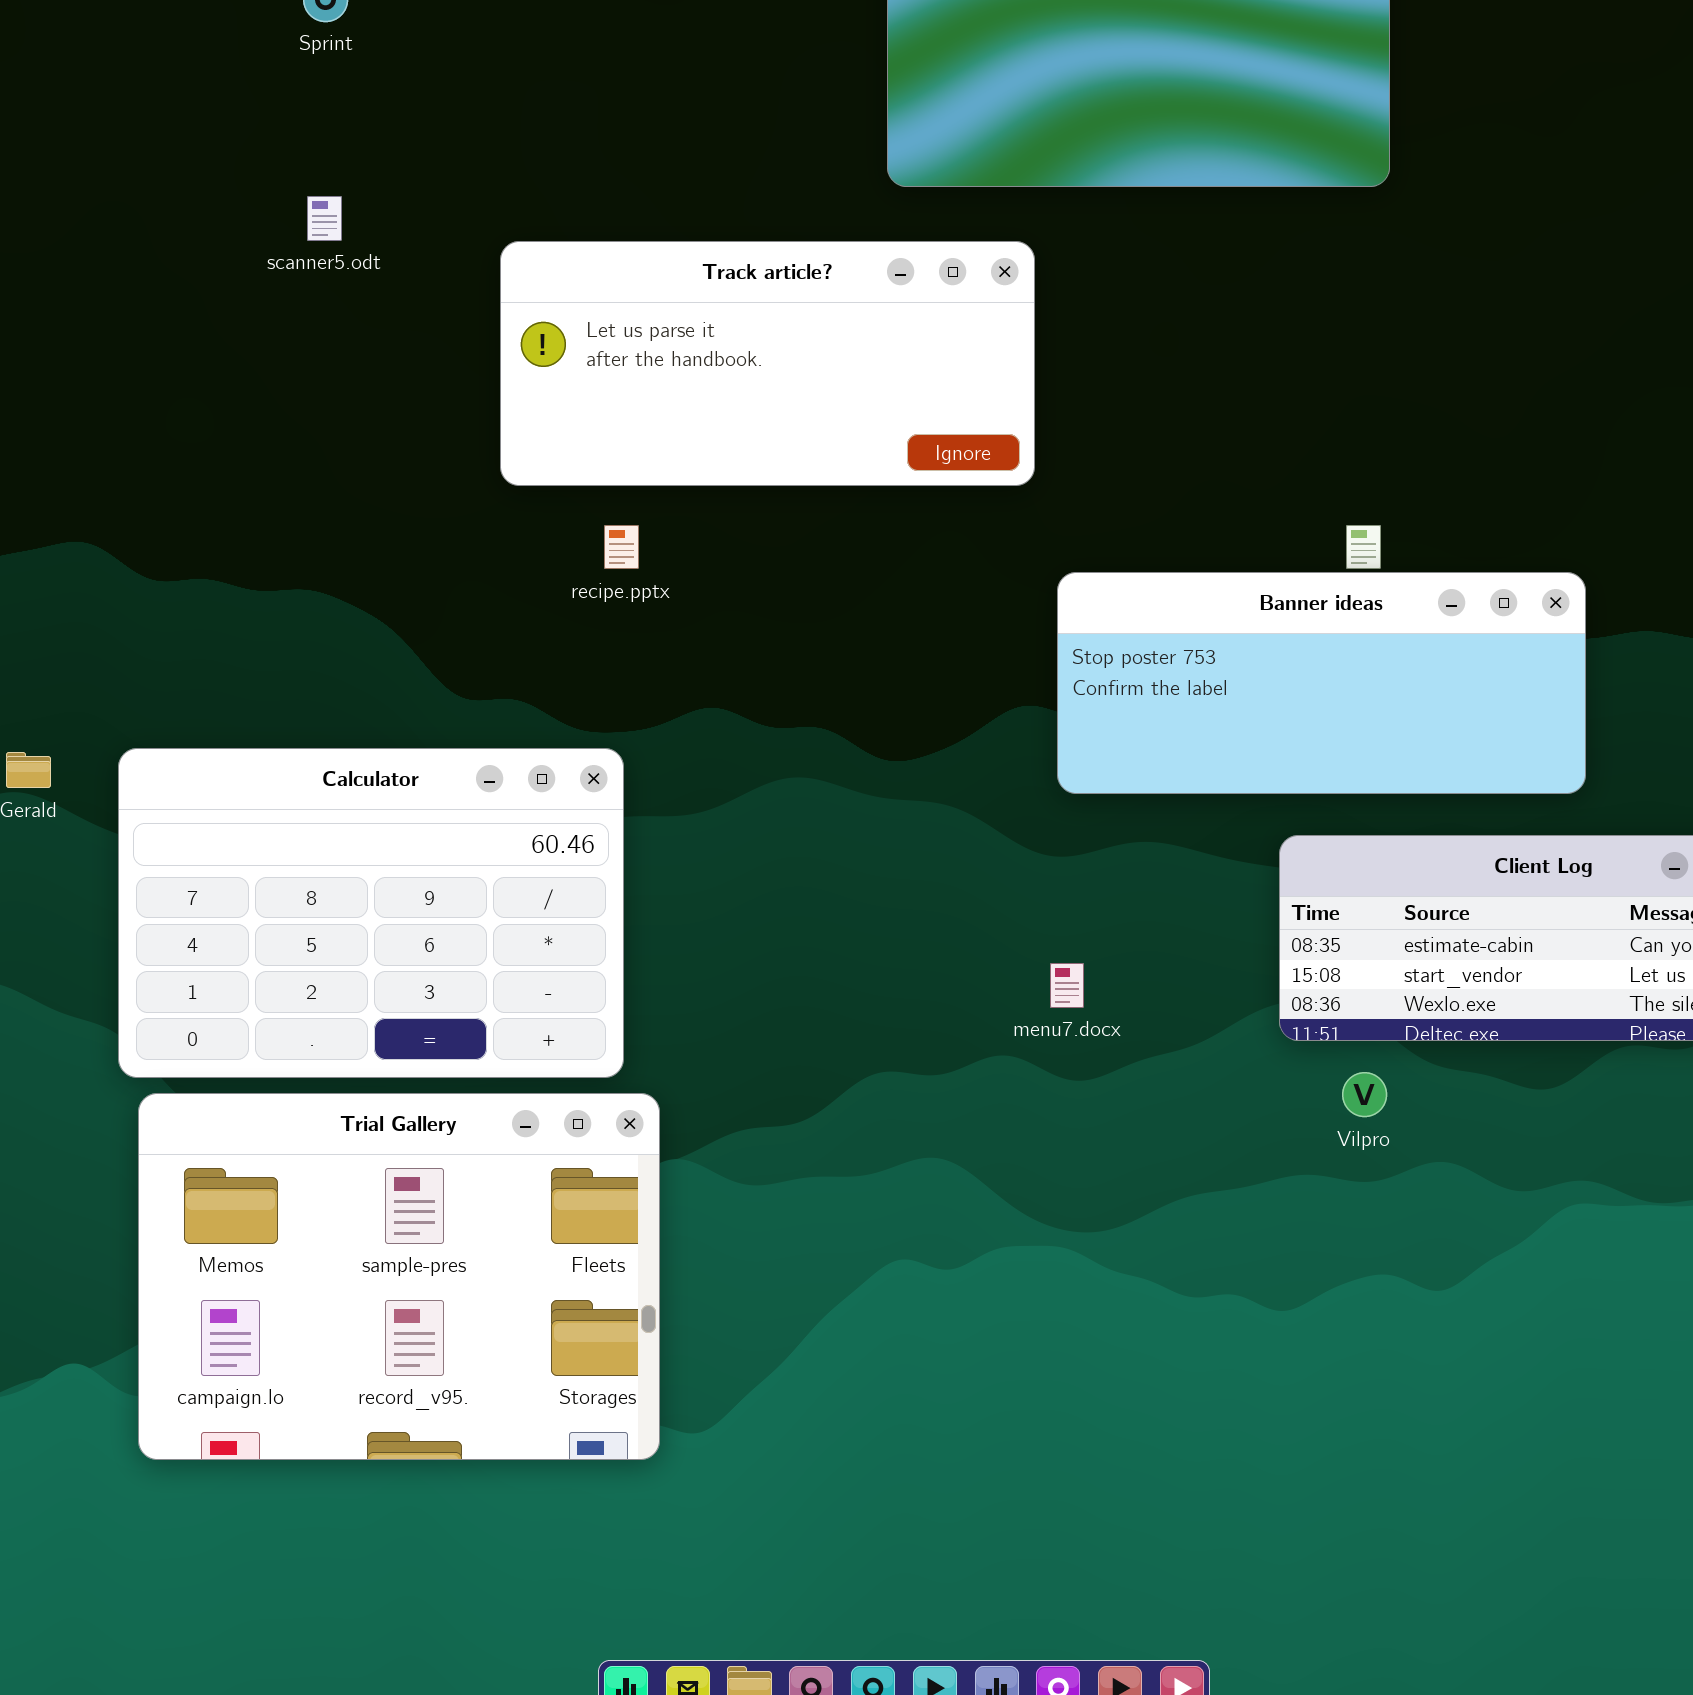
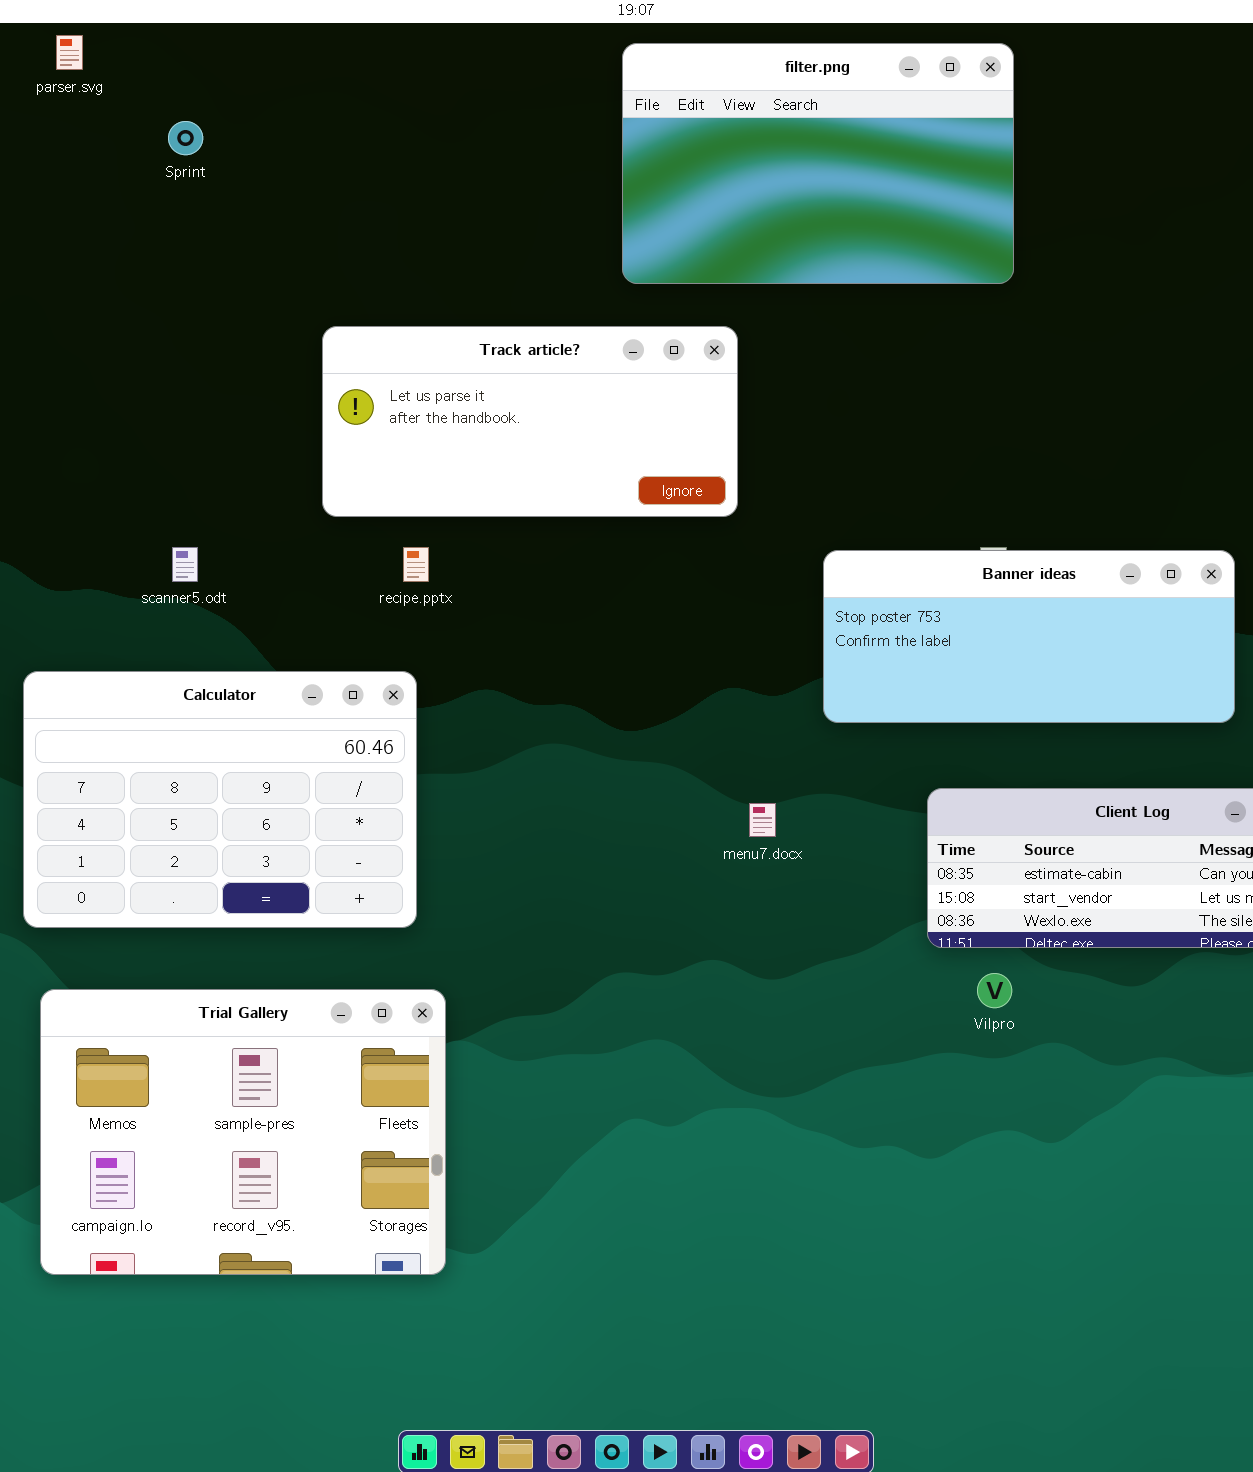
scanner5.odt: [307,196,342,241] -> [172,547,198,582], moved
Banner ideas: [1057,572,1586,794] -> [823,550,1235,723], moved
Calculator: [118,748,624,1078] -> [23,671,417,928], moved
menu7.docx: [1050,963,1084,1008] -> [749,803,776,837], moved

